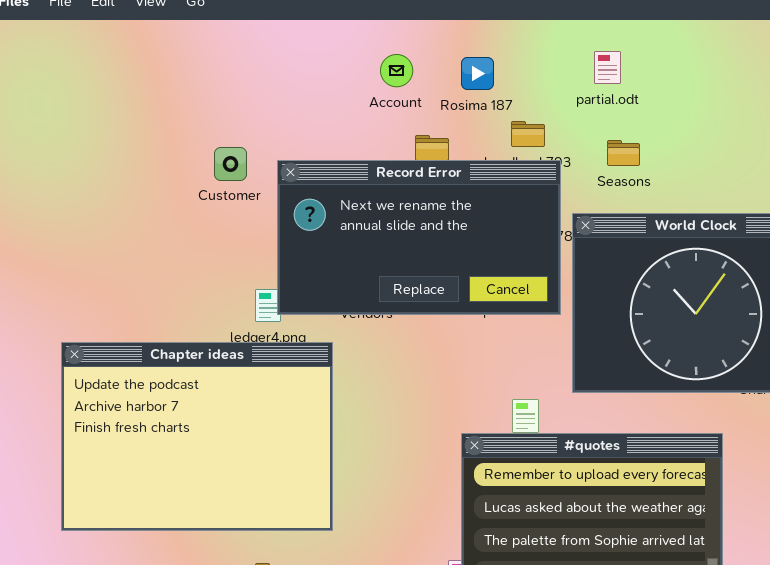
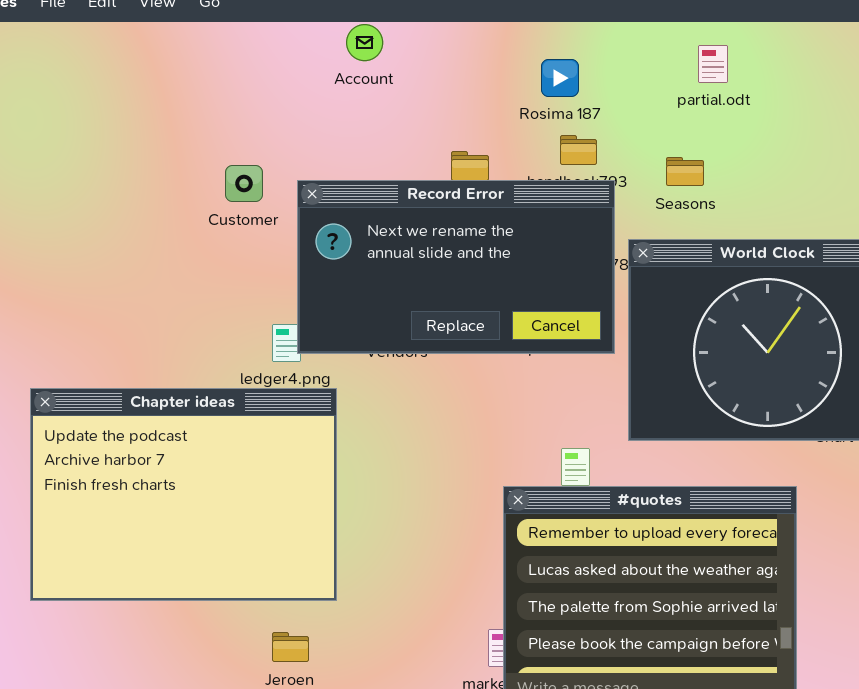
partial.odt: [594,51,621,84] -> [698,45,728,83], moved
Account: [380,54,413,87] -> [346,24,383,61], moved
Rosima 187: [461,57,494,90] -> [541,59,579,97], moved
Chapter ideas: [61,342,333,531] -> [30,388,337,601], moved

